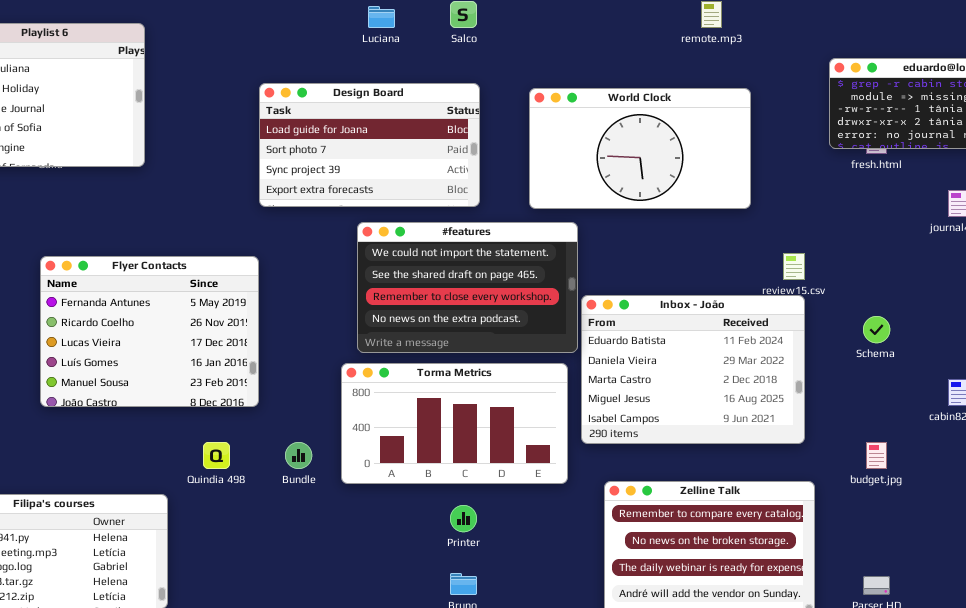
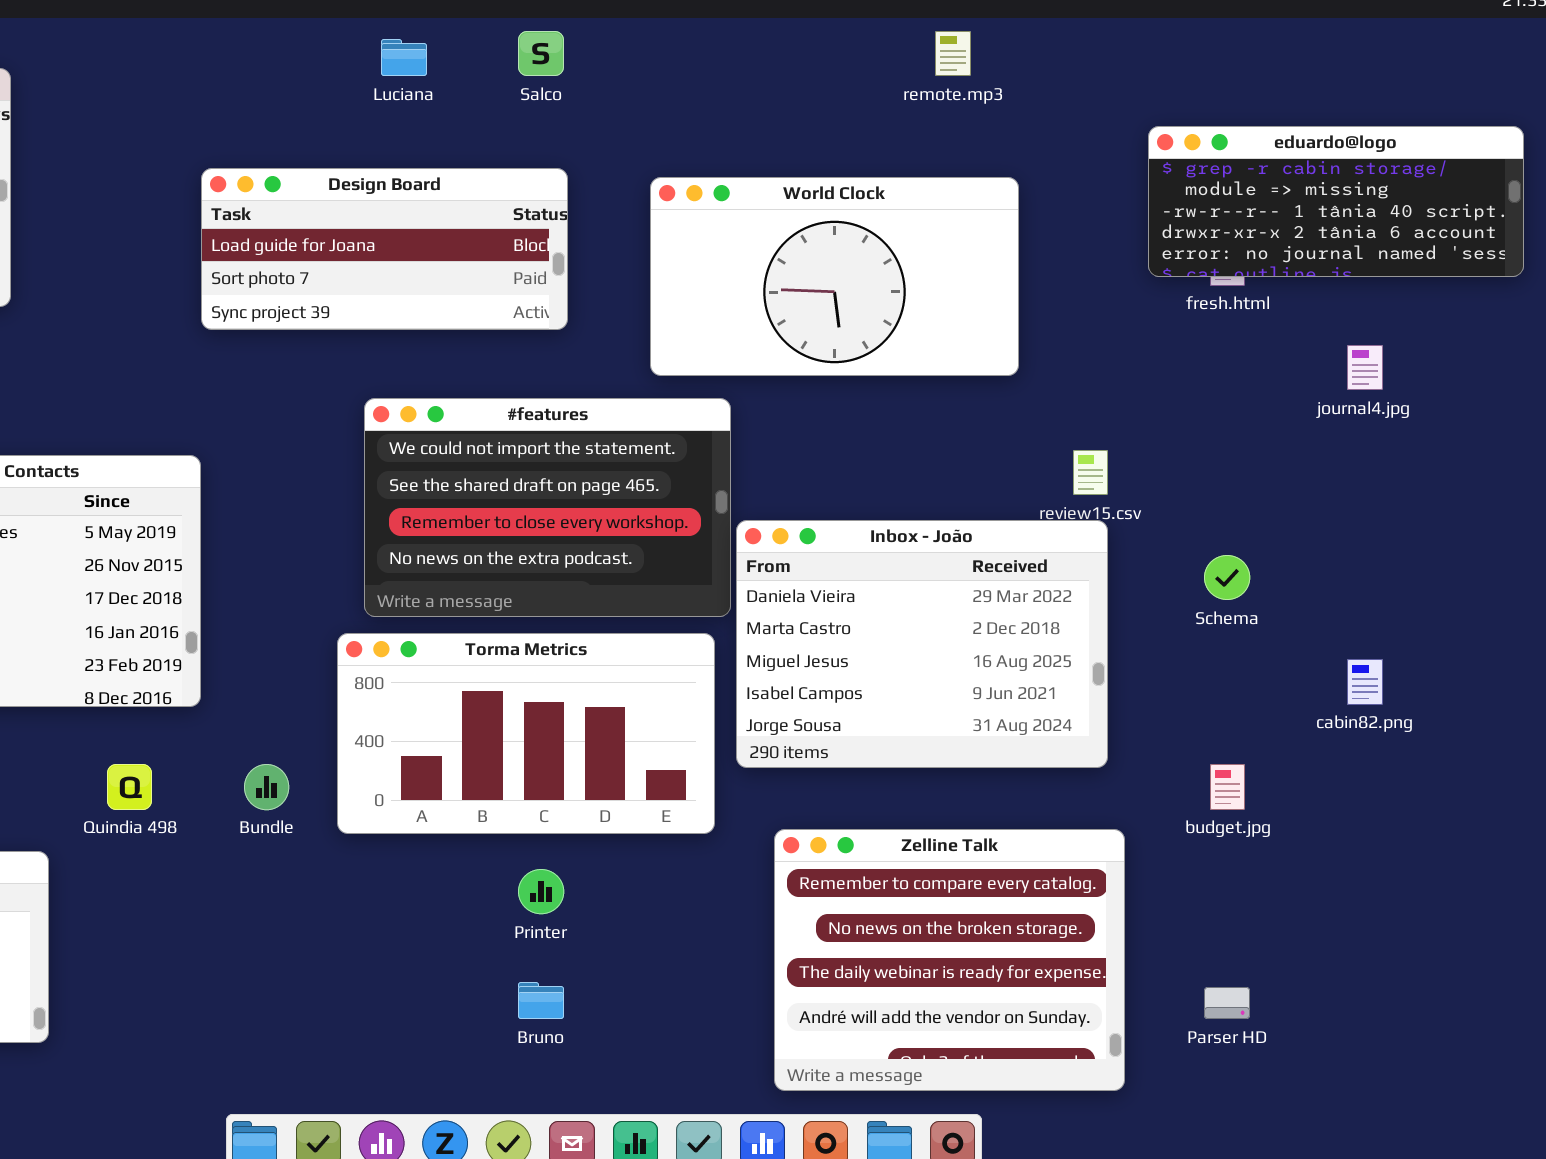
Design Board: [259,83,480,207] -> [201,168,568,330], resized
Inbox - João: [581,295,805,444] -> [736,520,1108,768], scrolled down 1 row

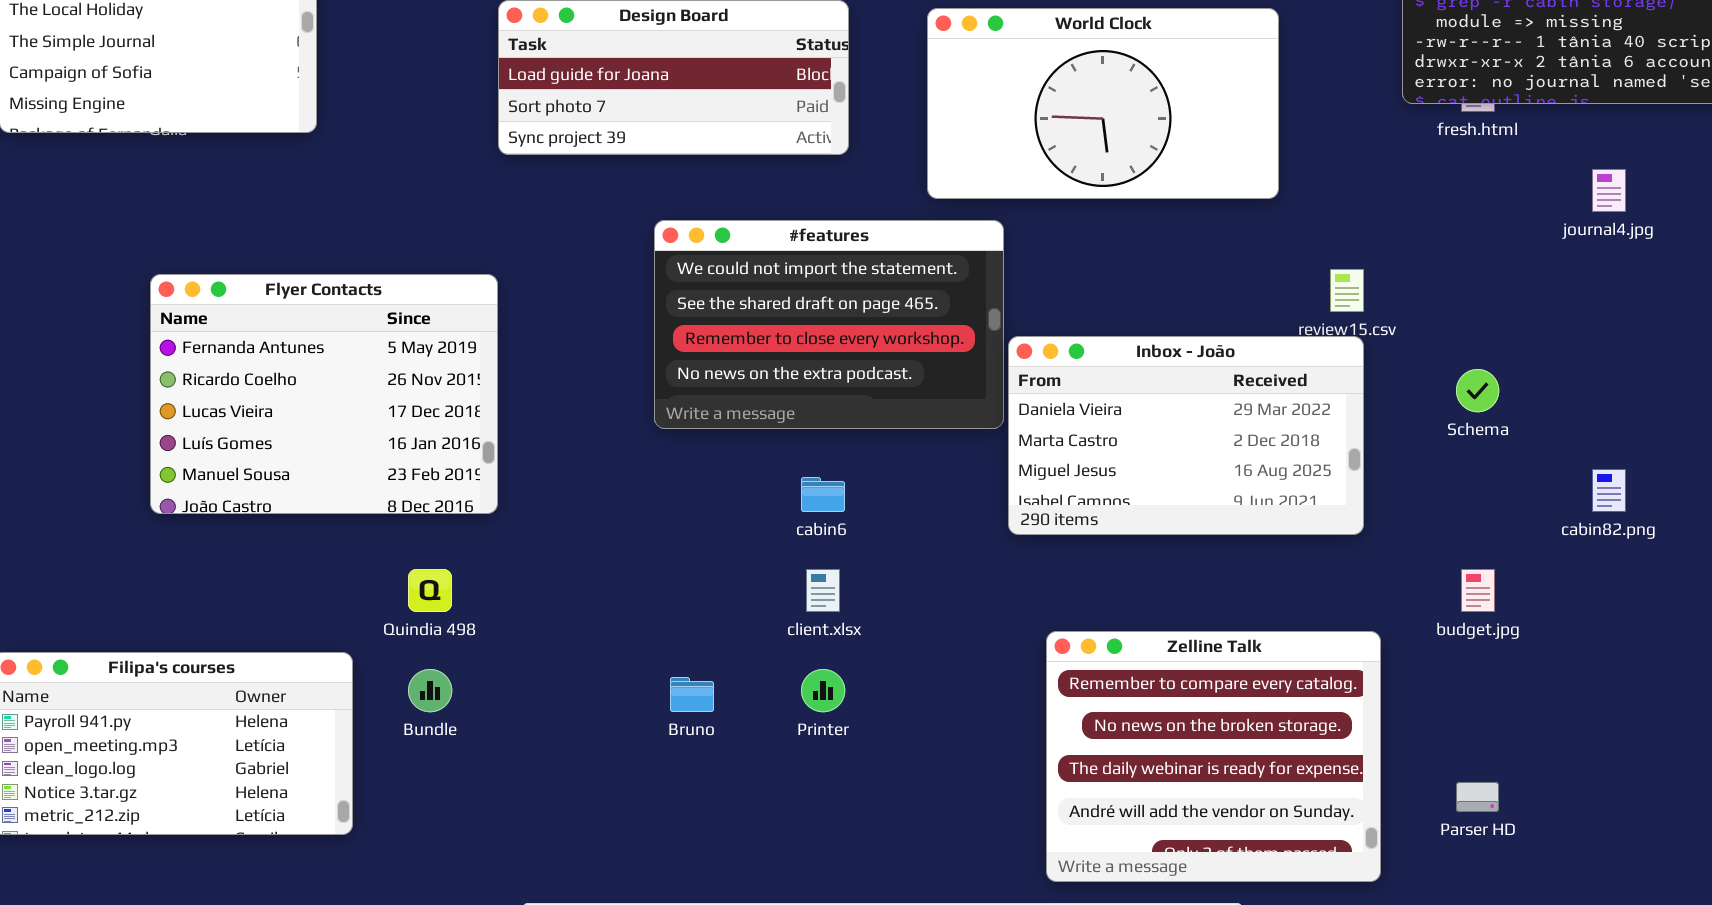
Inbox - João: [736,520,1108,768] -> [1008,336,1364,535], resized
Torma Metrics: [337,633,715,834] -> none, closed
Bundle: [244,764,289,810] -> [408,669,452,712], moved
Bruno: [518,982,564,1019] -> [670,677,714,712], moved

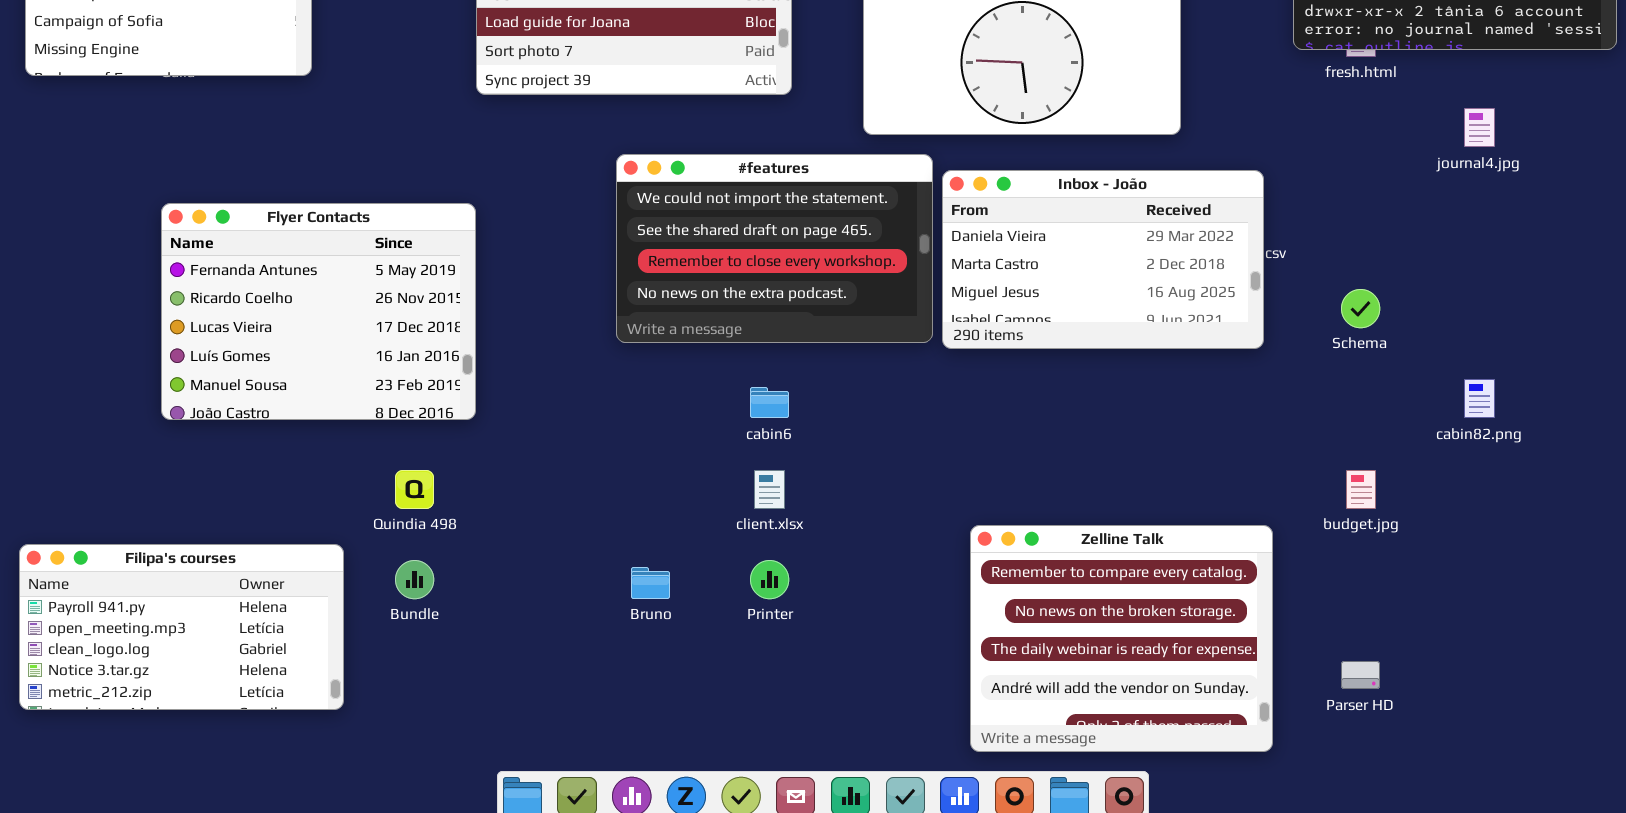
Inbox - João: [1008,336,1364,535] -> [942,170,1264,349], moved

